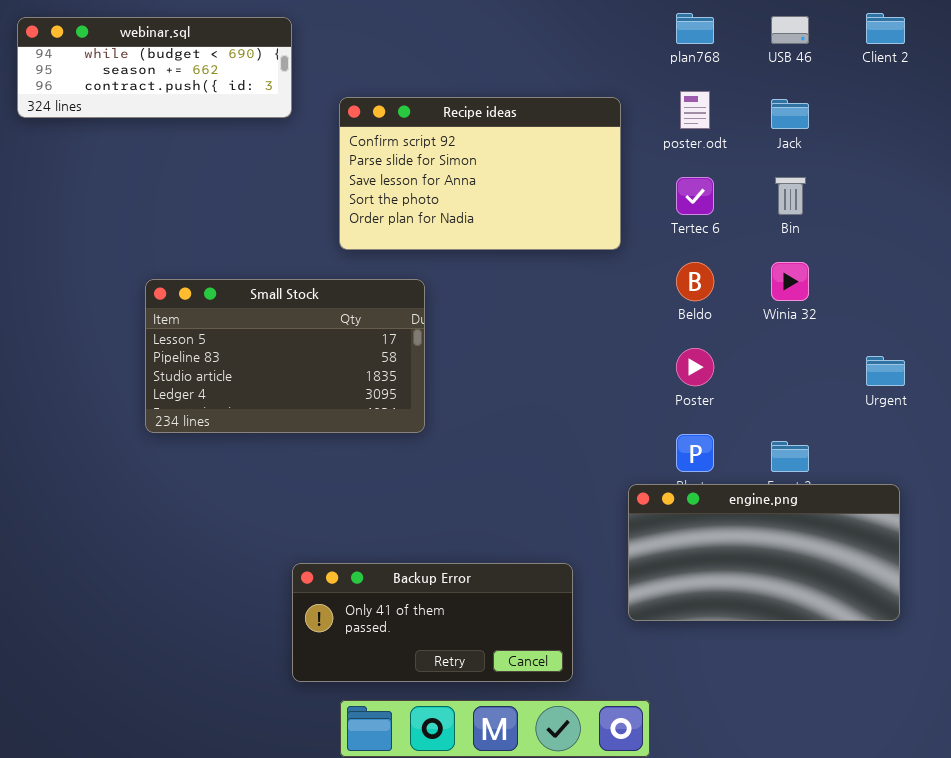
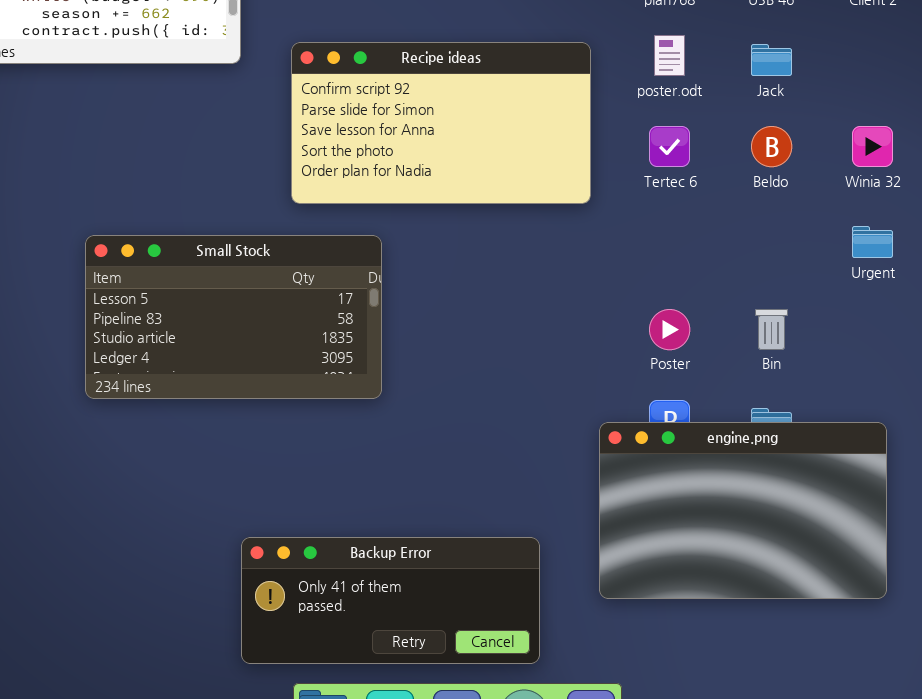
Bin: [775,177,806,215] -> [755,309,788,350], moved
Beldo: [676,262,714,301] -> [751,126,792,167], moved
Winia 32: [771,262,809,301] -> [852,126,893,167], moved
Urgent: [866,356,905,386] -> [852,226,893,258], moved
engine.png: [628,484,900,621] -> [599,422,887,599], resized

